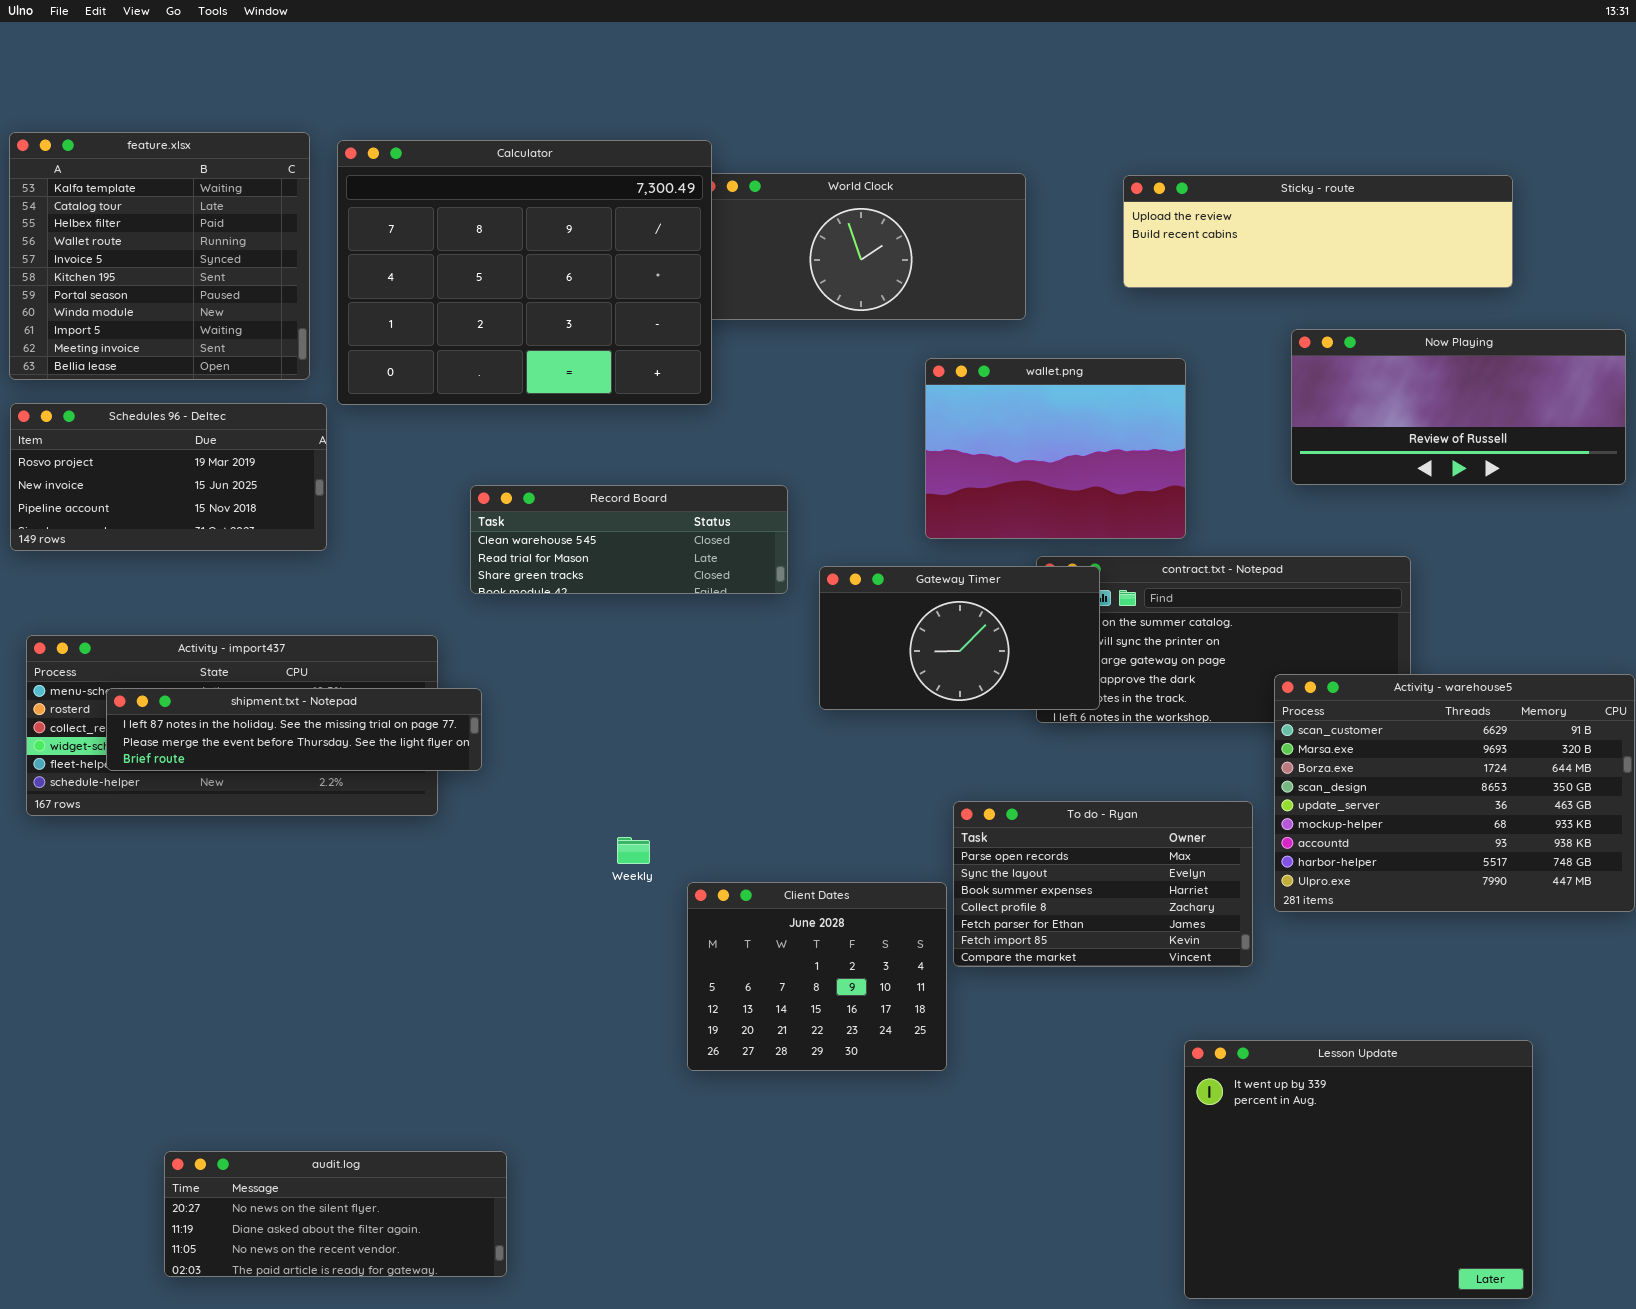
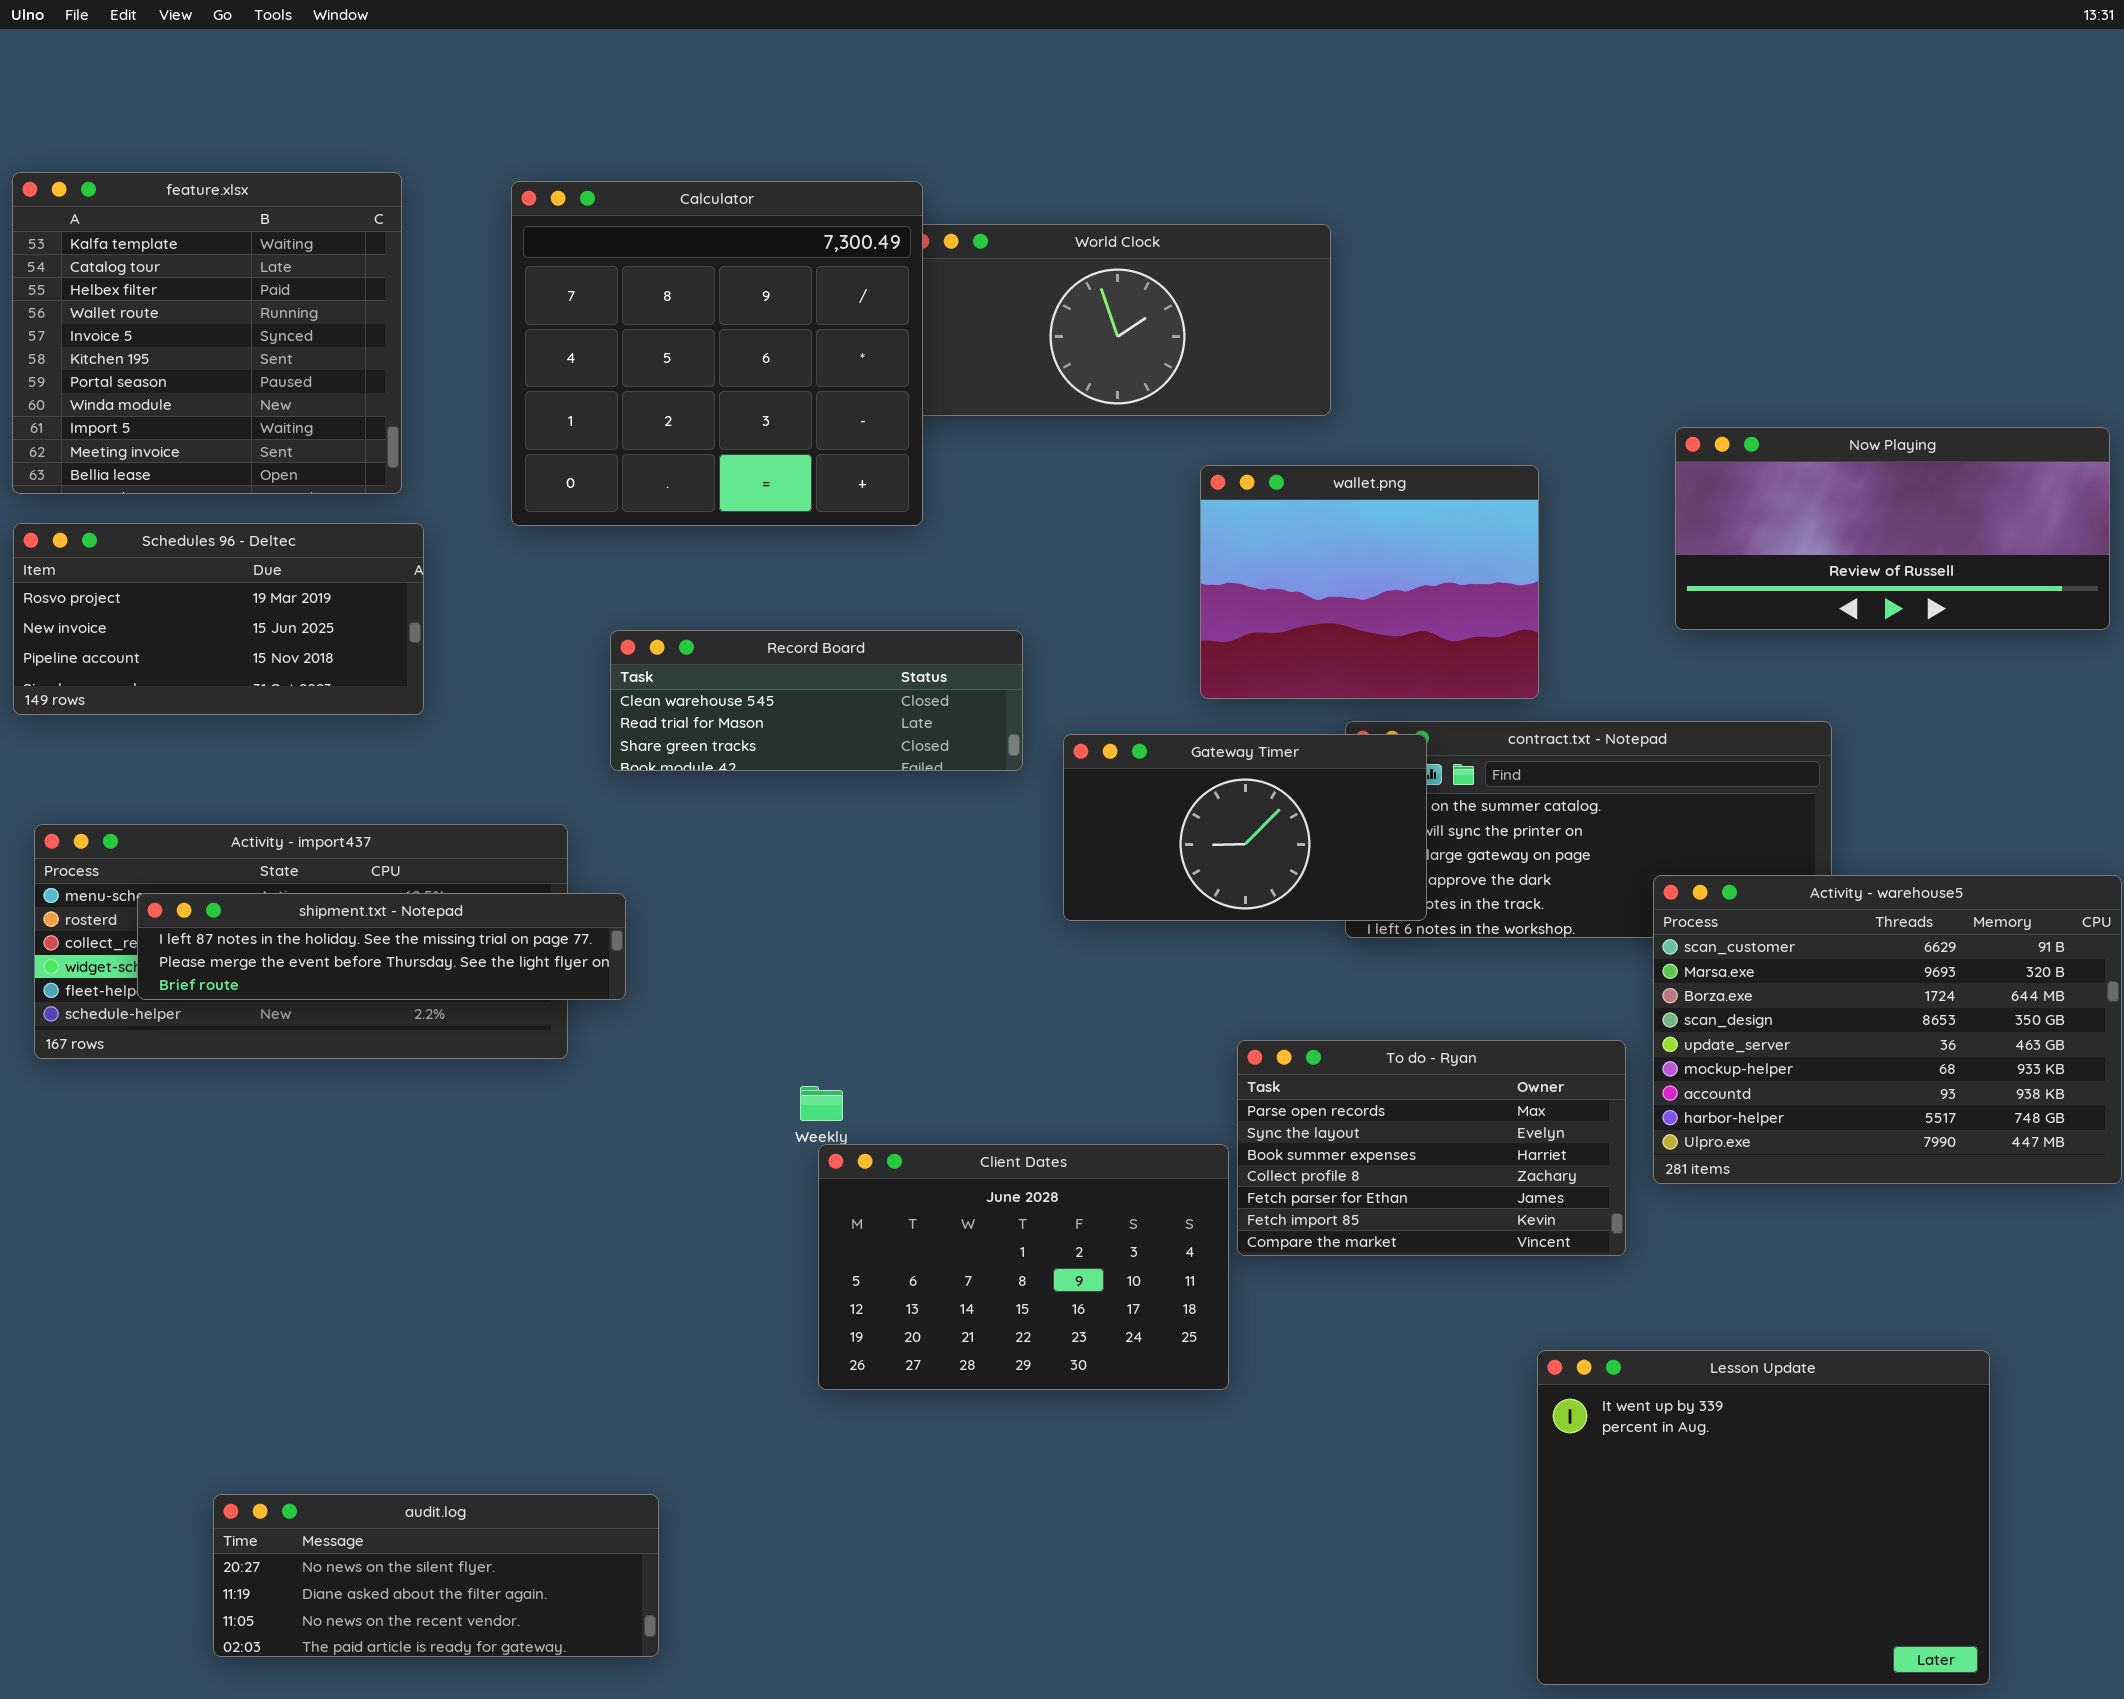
Calculator: [337,140,712,405] -> [511,181,923,526], resized
Sticky - route: [1123,175,1513,288] -> none, closed
Client Dates: [687,882,947,1071] -> [818,1144,1229,1390], resized

